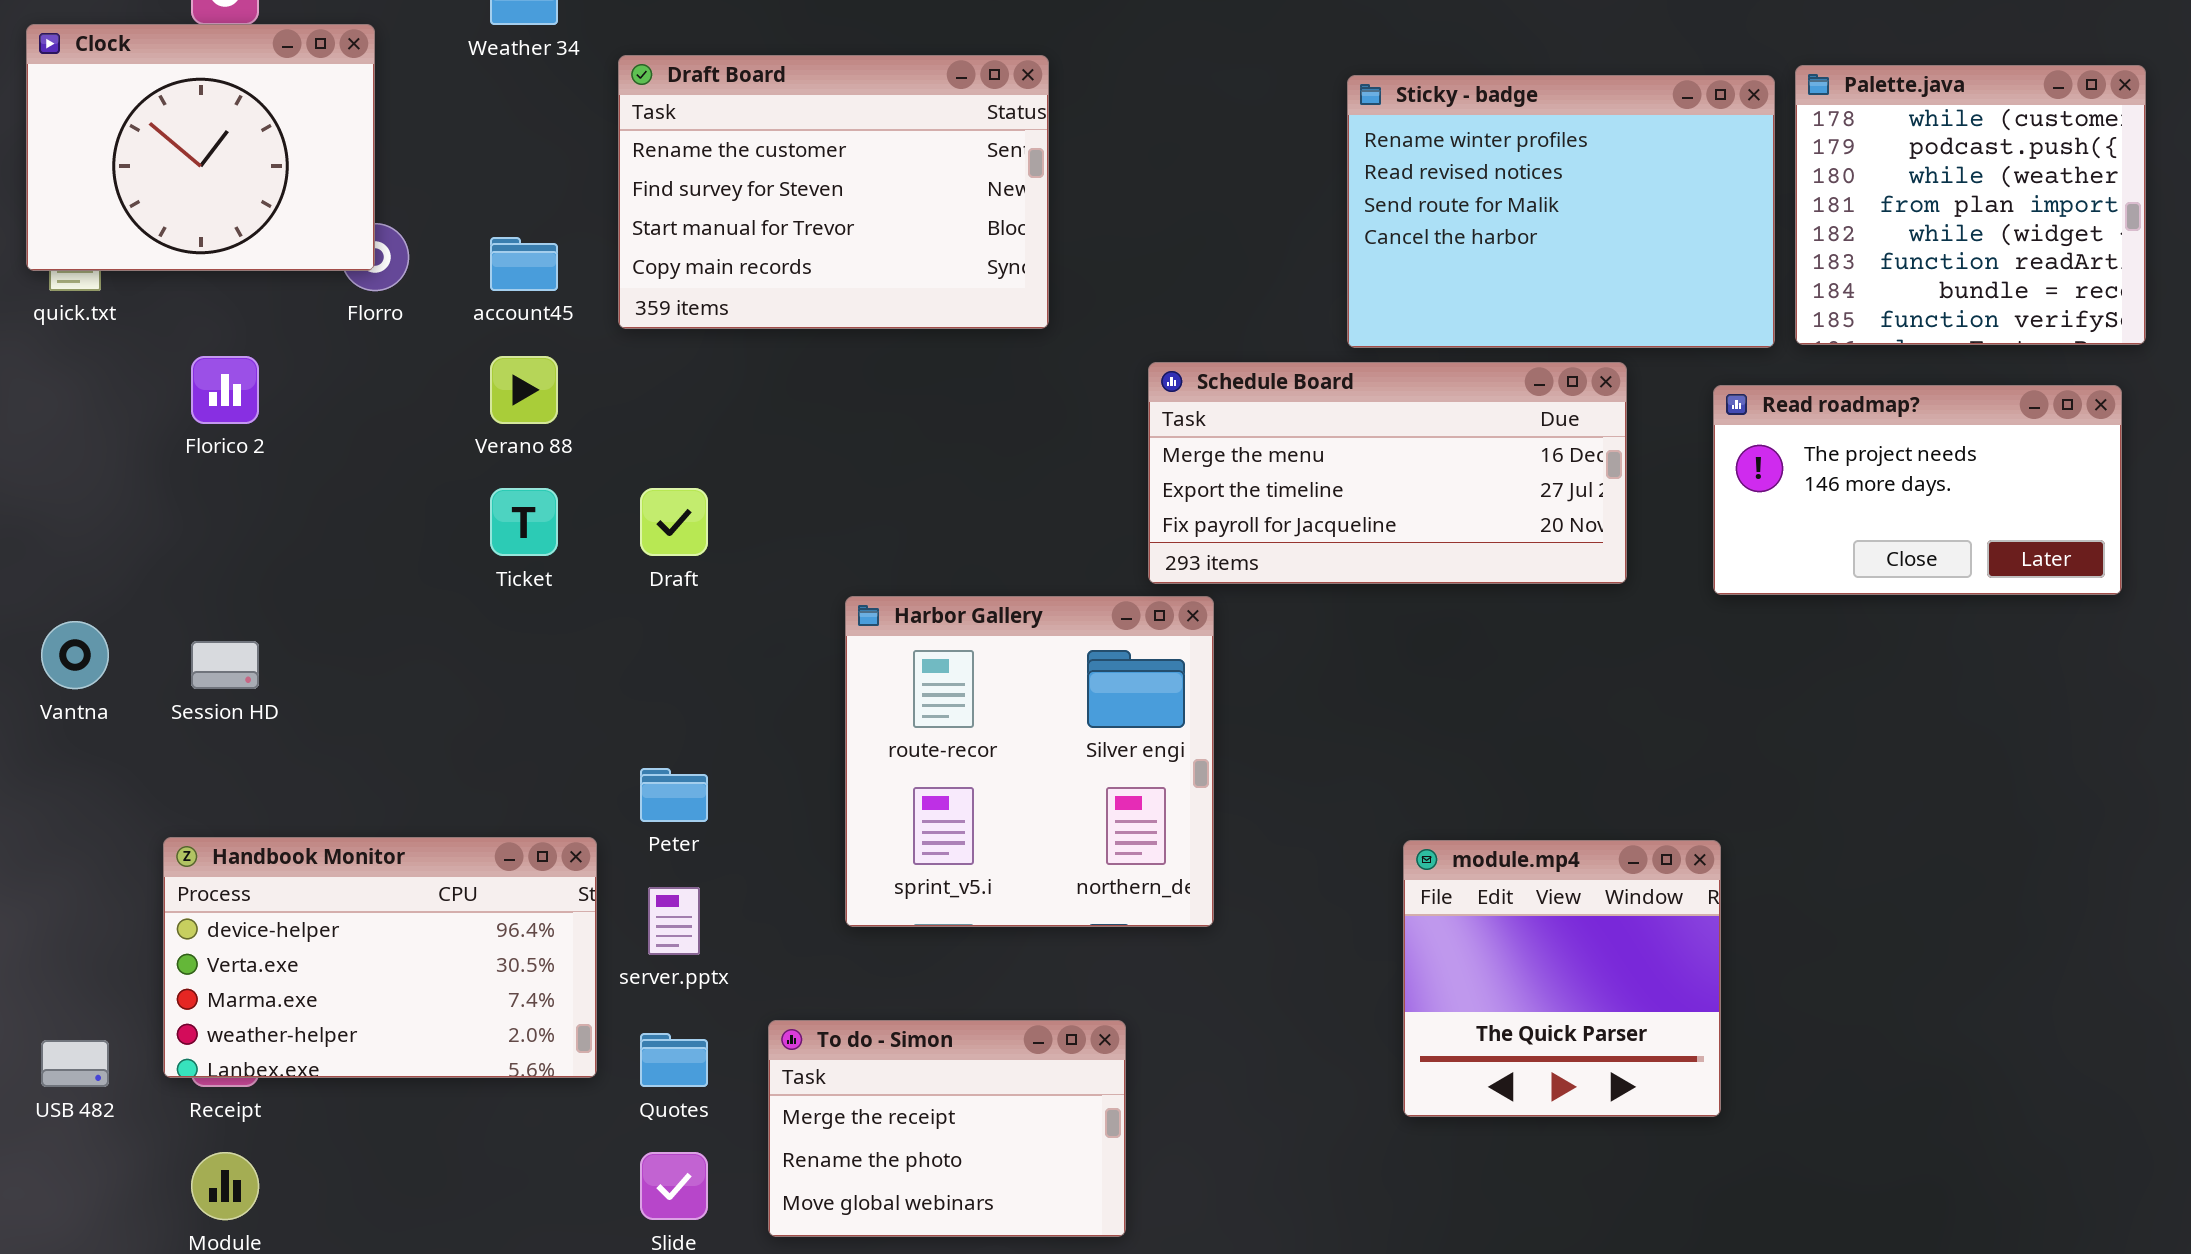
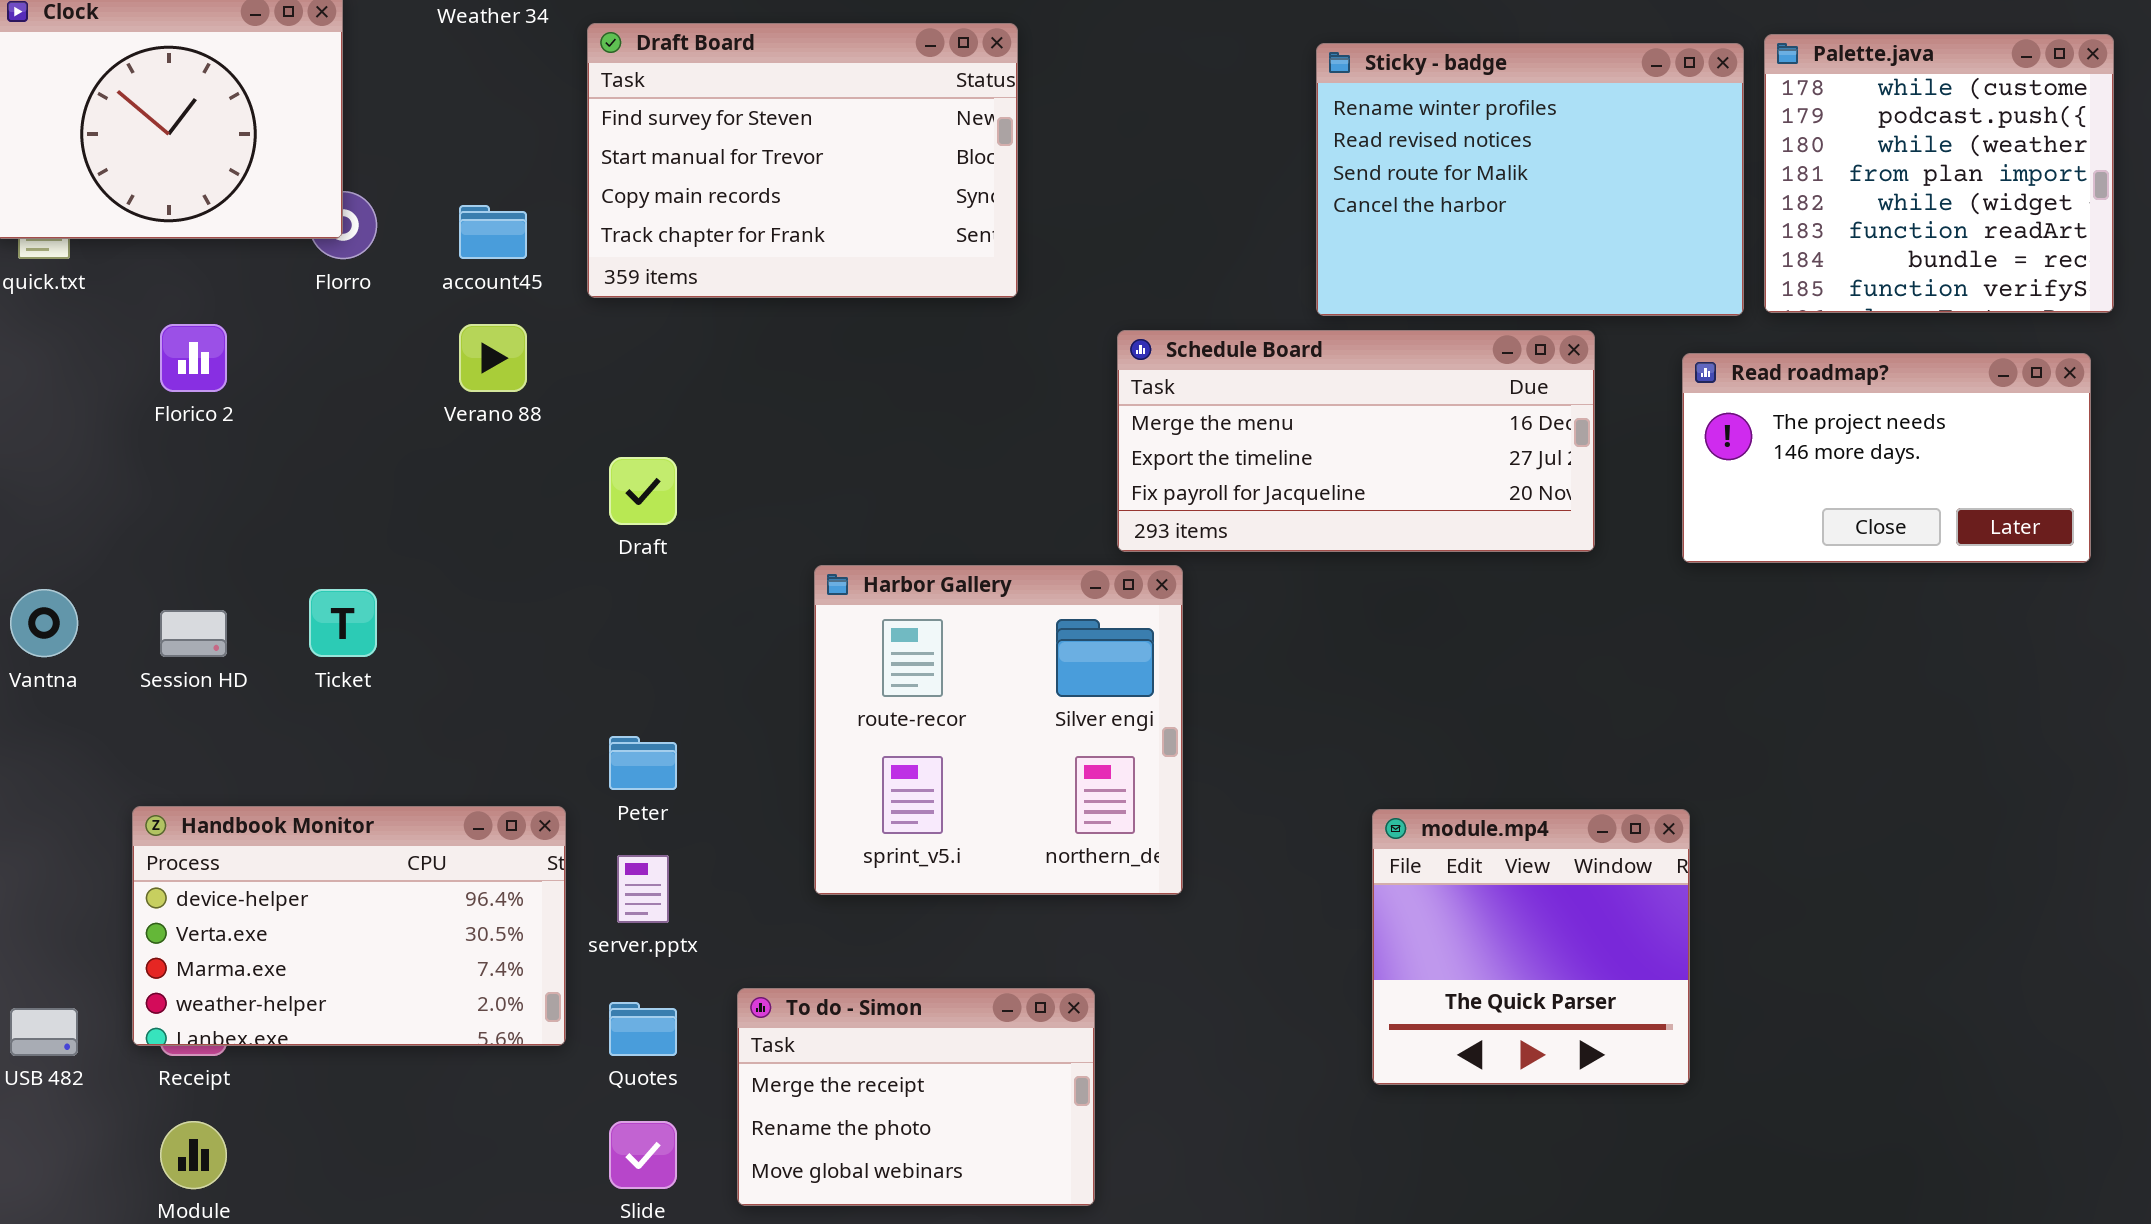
Draft Board: [618,55,1049,329] -> [587,23,1018,298], scrolled down 1 row
Ticket: [490,488,558,556] -> [309,589,377,657], moved

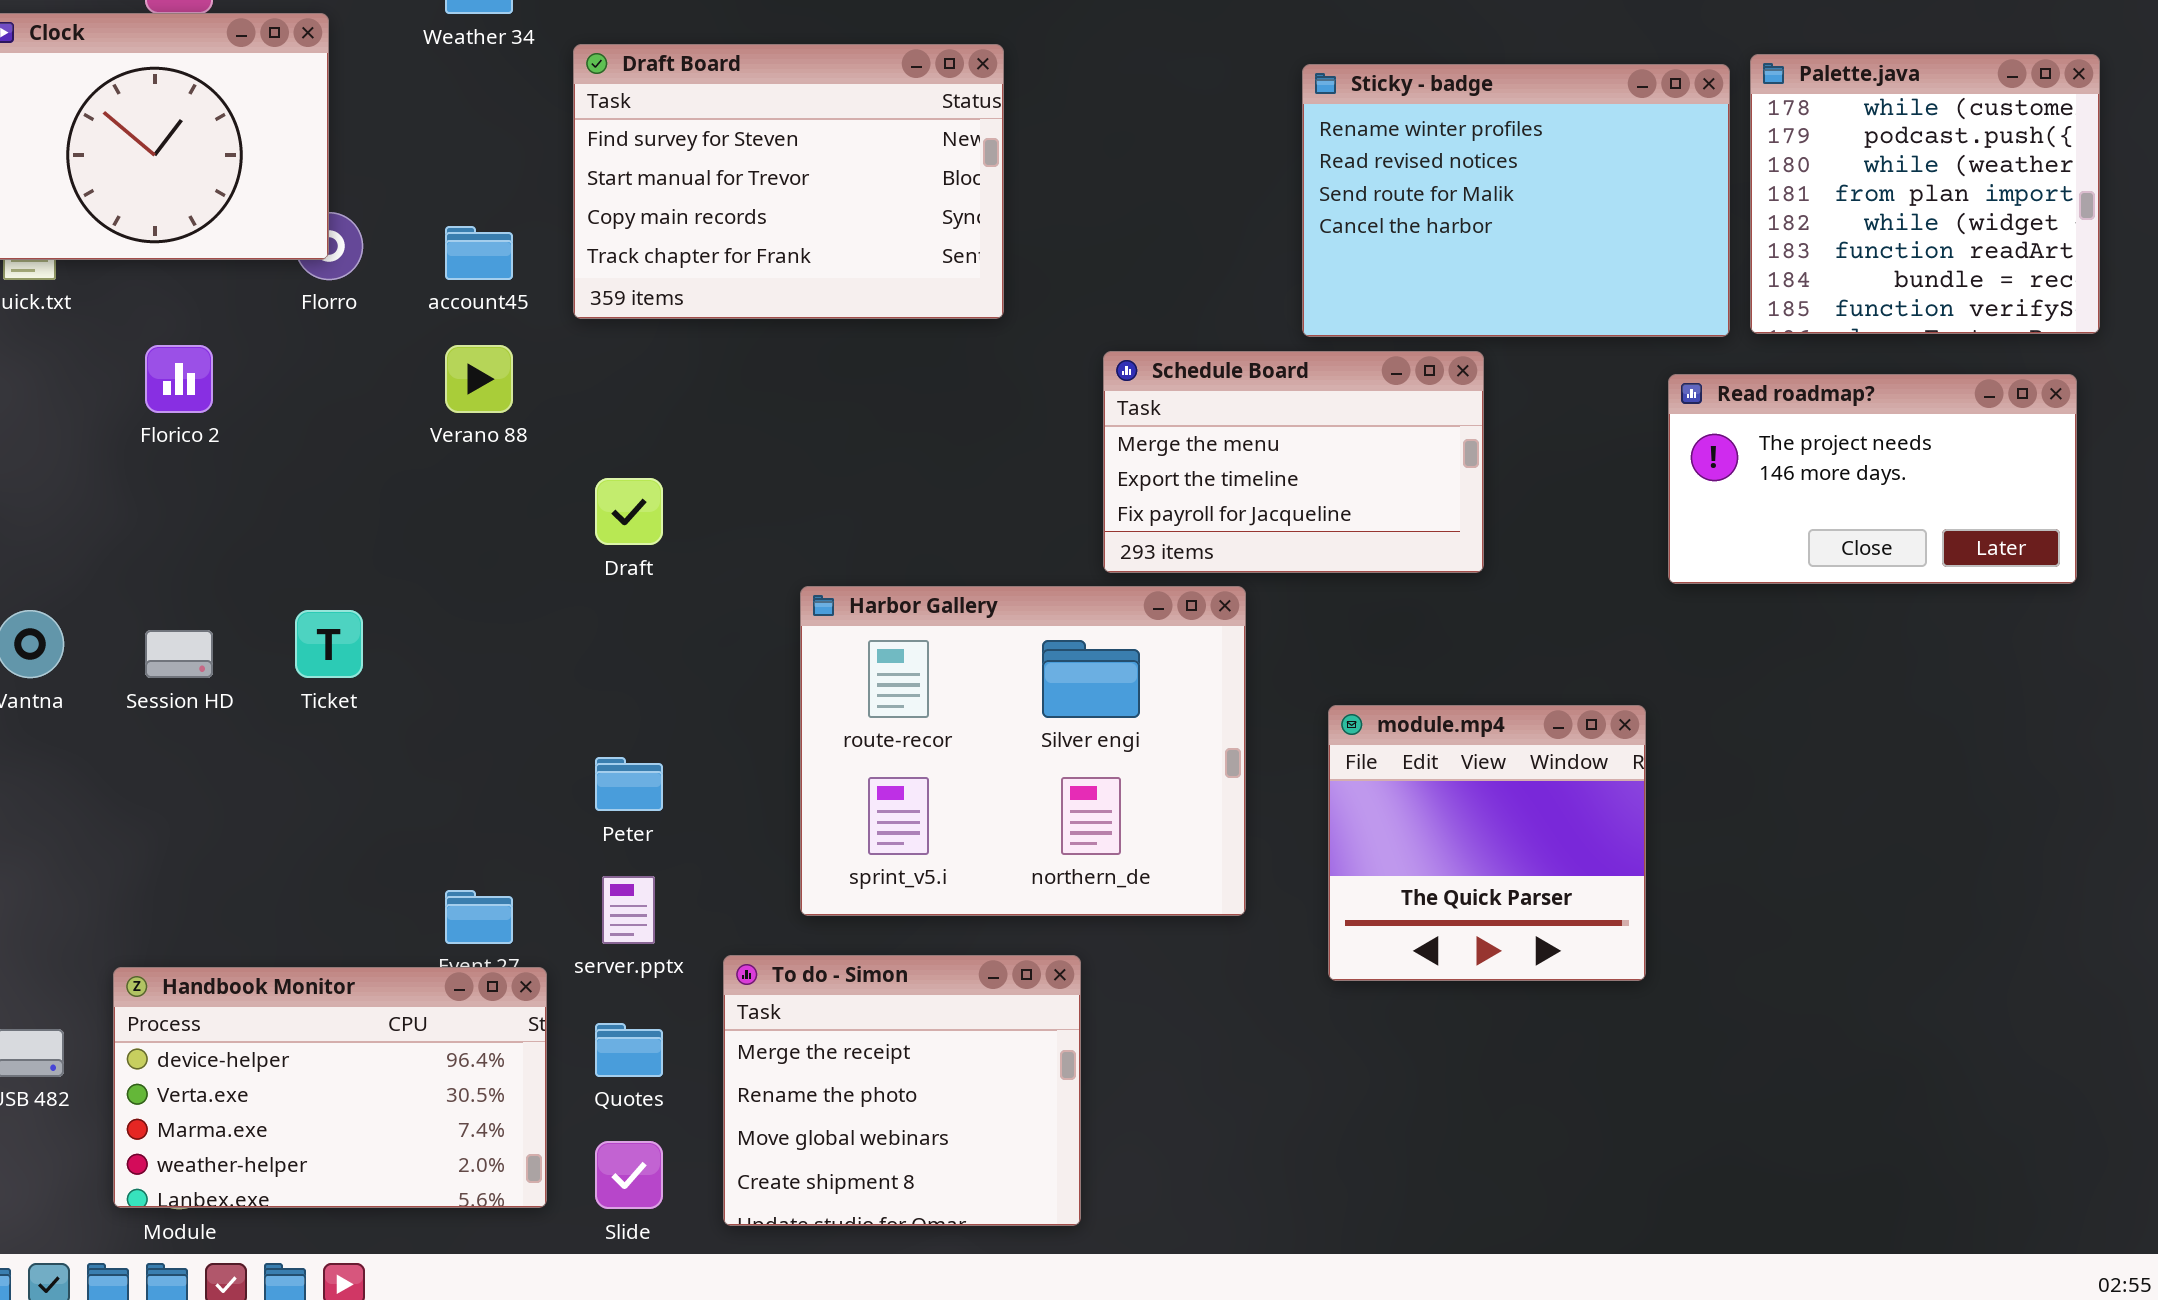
Schedule Board: [1117,330,1595,552] -> [1103,351,1484,573], resized
Harbor Gallery: [814,565,1183,895] -> [800,586,1246,916], resized
Handbook Monitor: [132,806,566,1046] -> [113,967,547,1208], moved
module.mp4: [1372,809,1690,1085] -> [1328,705,1646,981], moved
To do - Simon: [737,988,1095,1206] -> [723,955,1081,1226], resized

